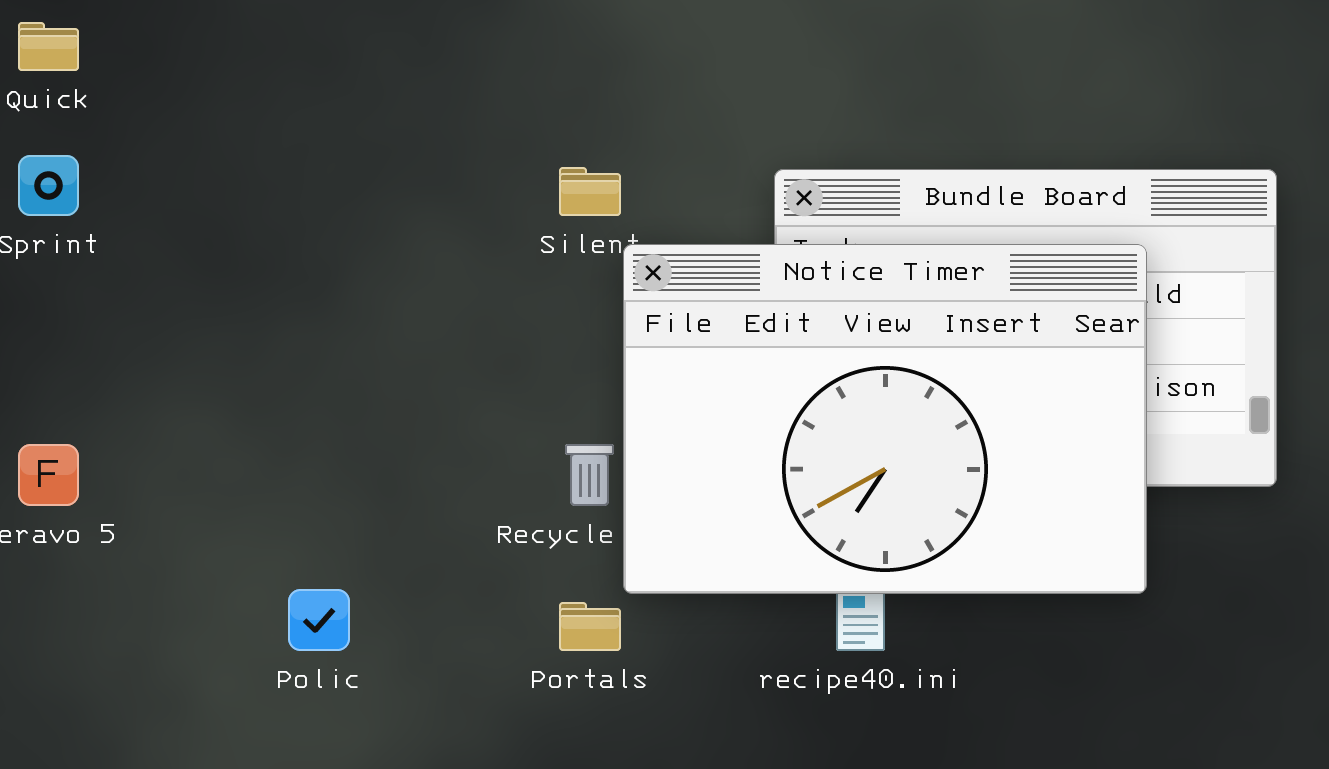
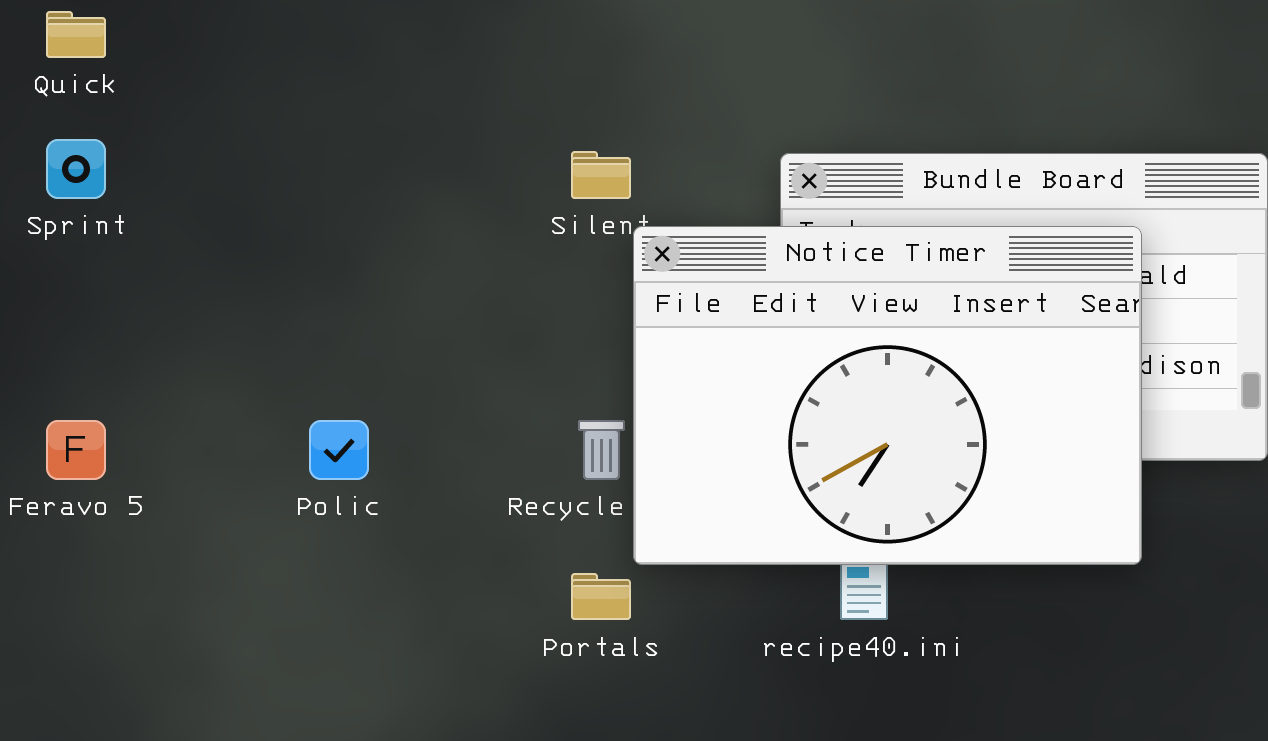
Polic: [288,589,350,651] -> [309,420,369,480], moved

